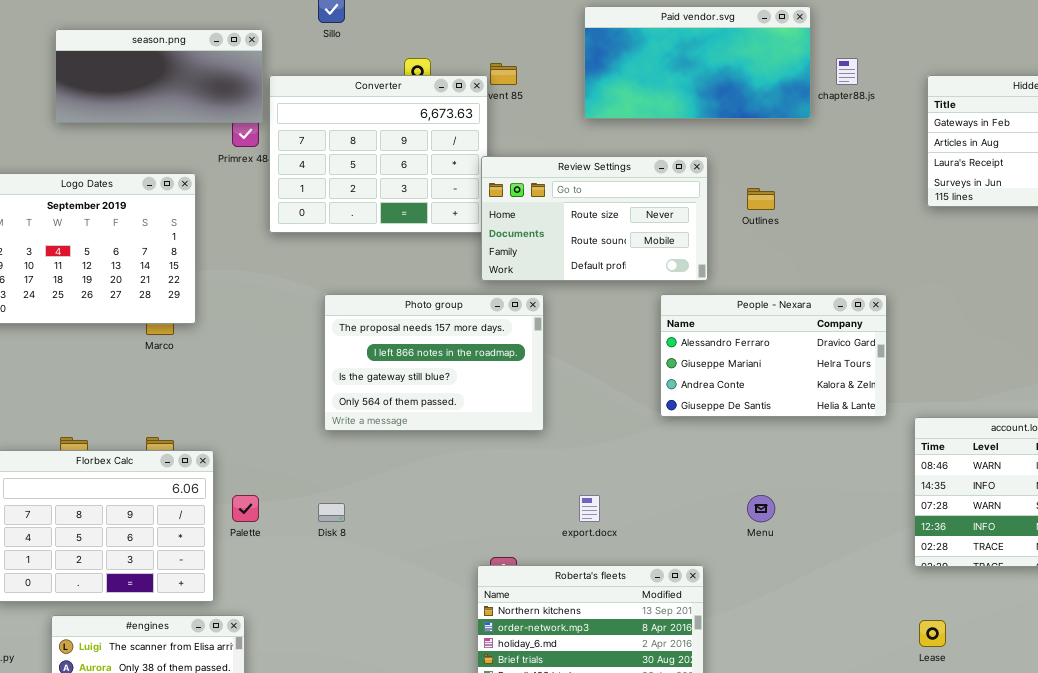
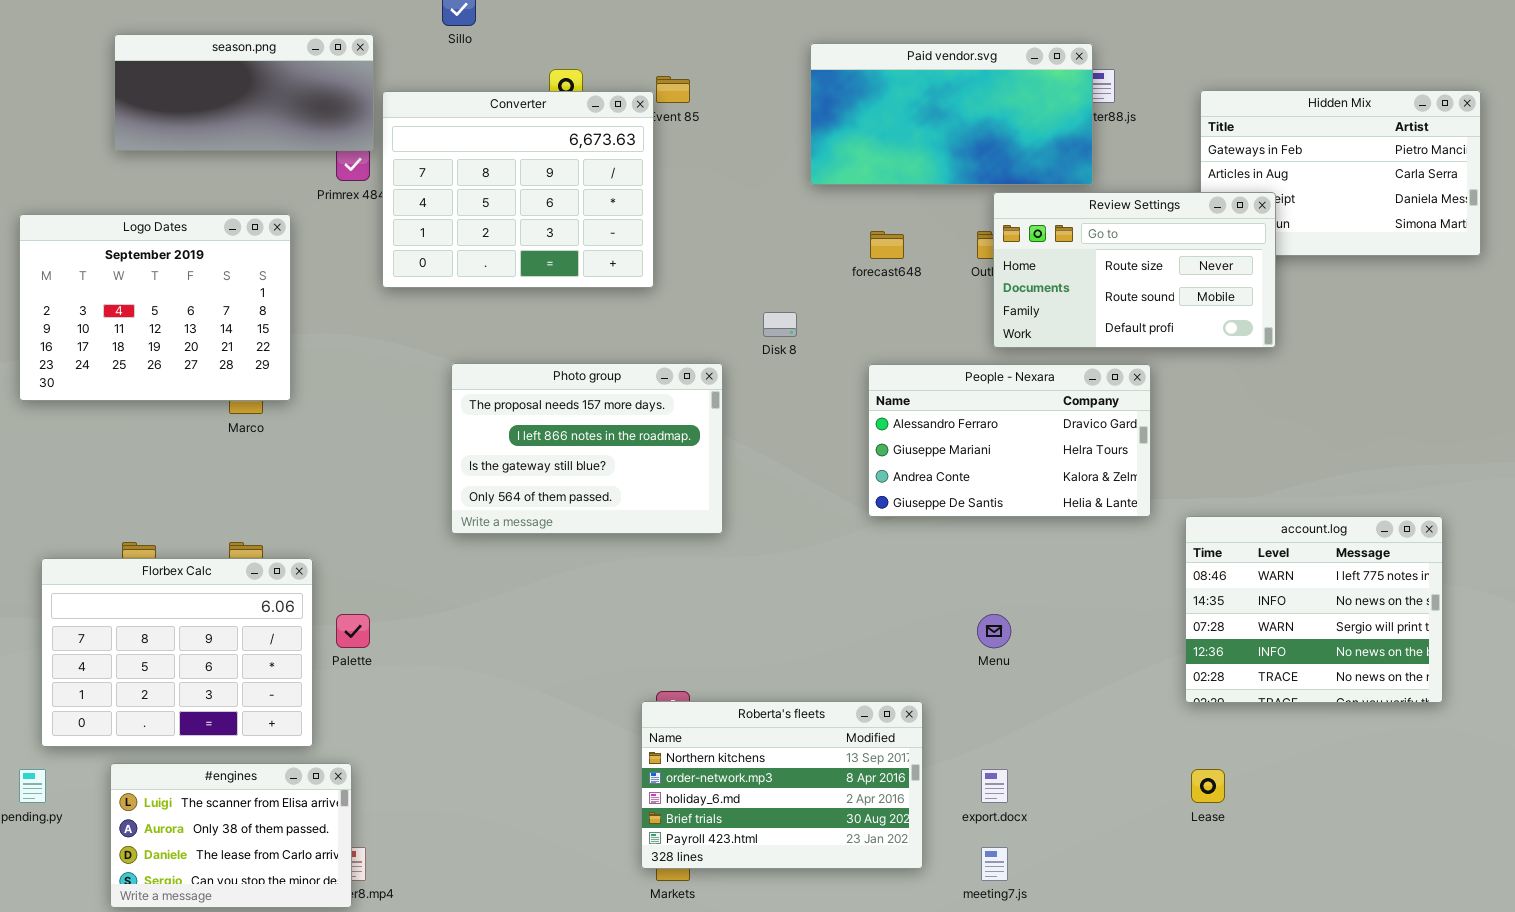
Paid vendor.svg: [584,6,811,119] -> [810,43,1093,185], moved
Review Settings: [481,156,708,281] -> [993,192,1276,348], moved
export.docx: [579,495,600,522] -> [981,769,1008,803], moved
Disk 8: [318,503,345,522] -> [763,312,797,337], moved

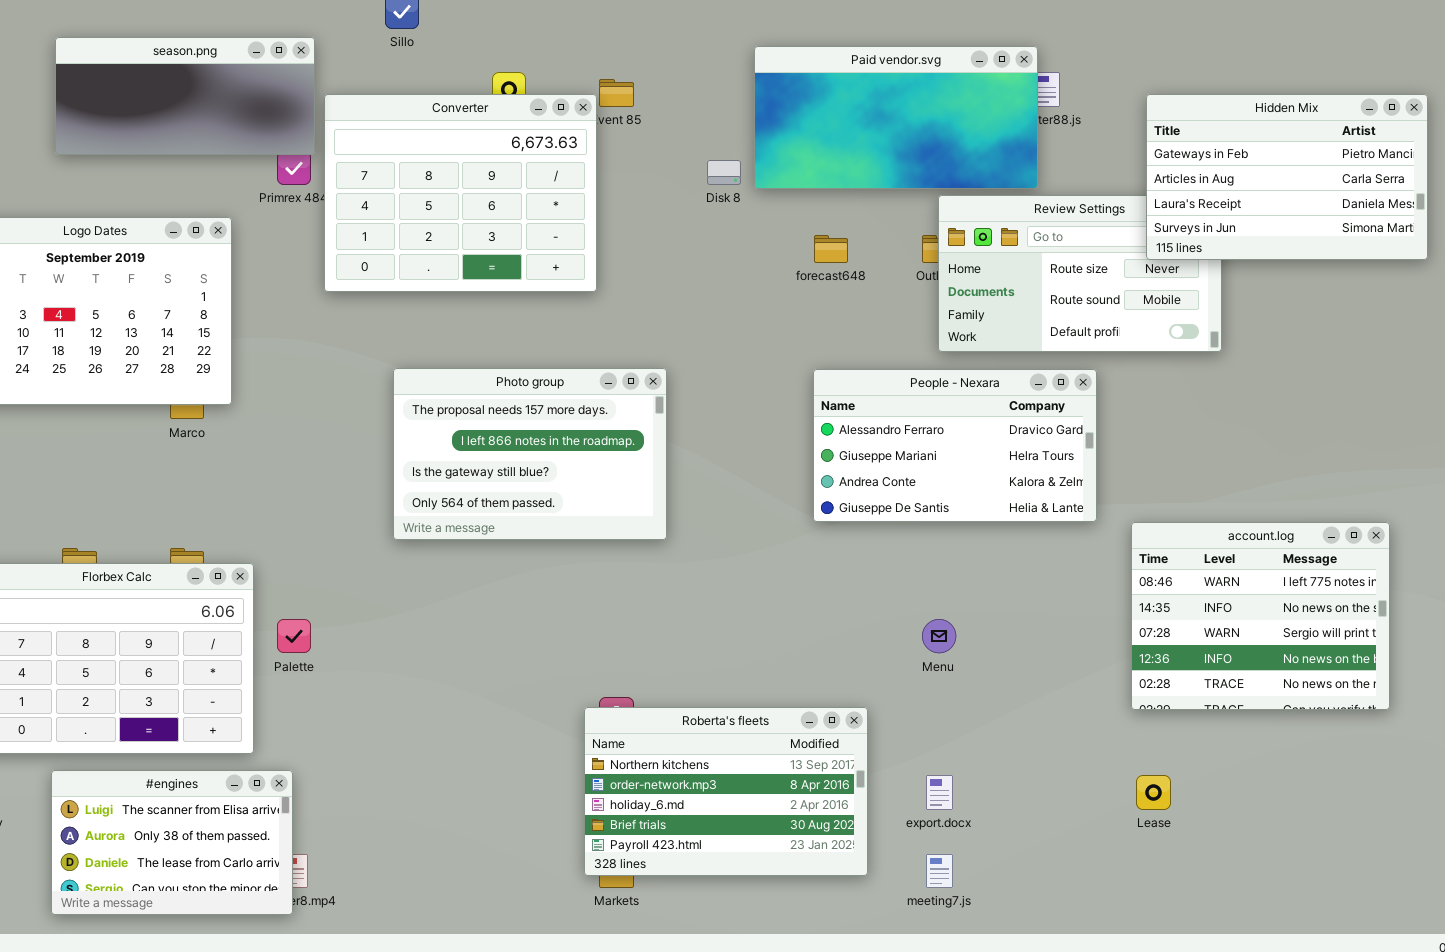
Hidden Mix: [1200,90,1481,256] -> [1146,94,1428,260], raised
Disk 8: [763,312,797,337] -> [707,160,741,185], moved

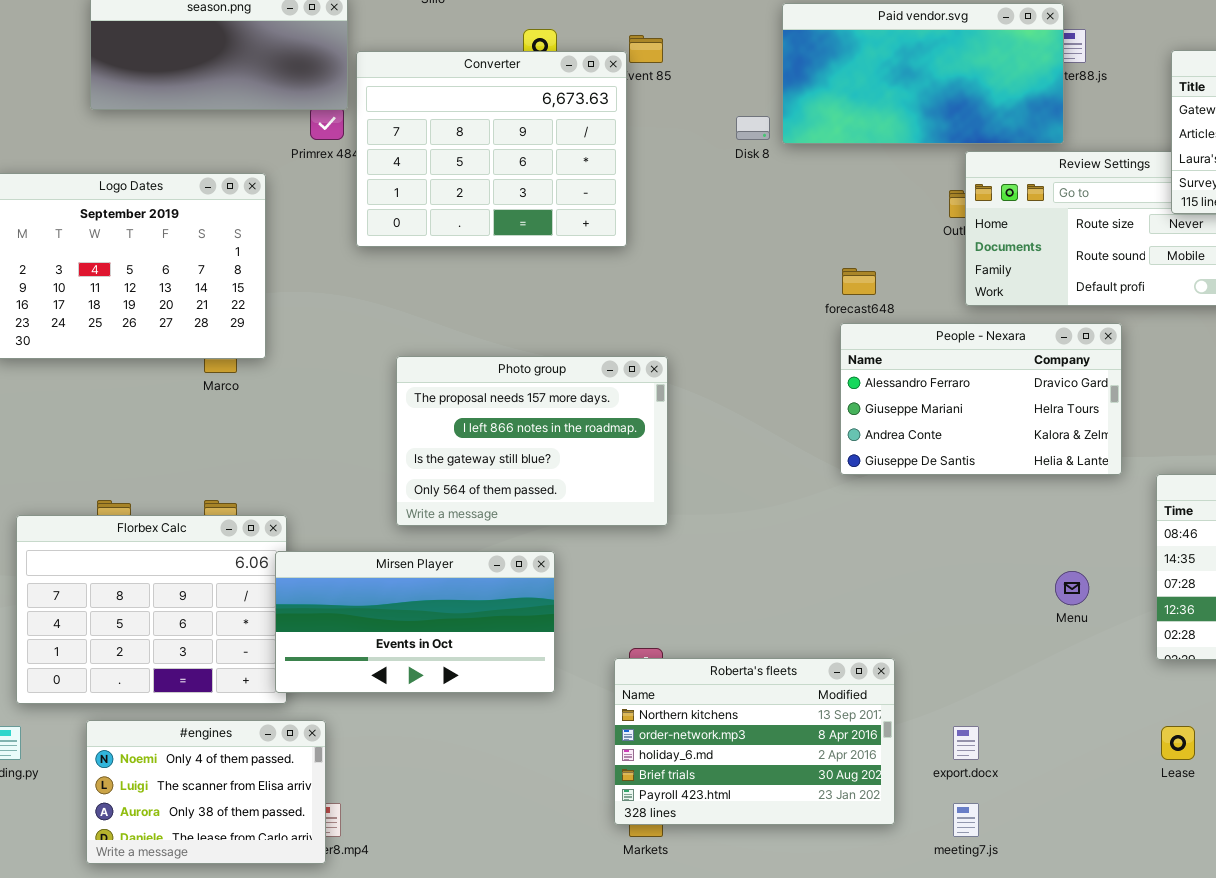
forecast648: [814,235,848,263] -> [842,268,876,295], moved
Photo group: [393,368,667,540] -> [396,356,668,526], moved
Mirsen Player: none -> [275,551,555,693], opened
Menu: [922,619,956,653] -> [1055,571,1089,605], moved
#engines: [51,770,293,915] -> [86,720,326,864], scrolled up 1 row

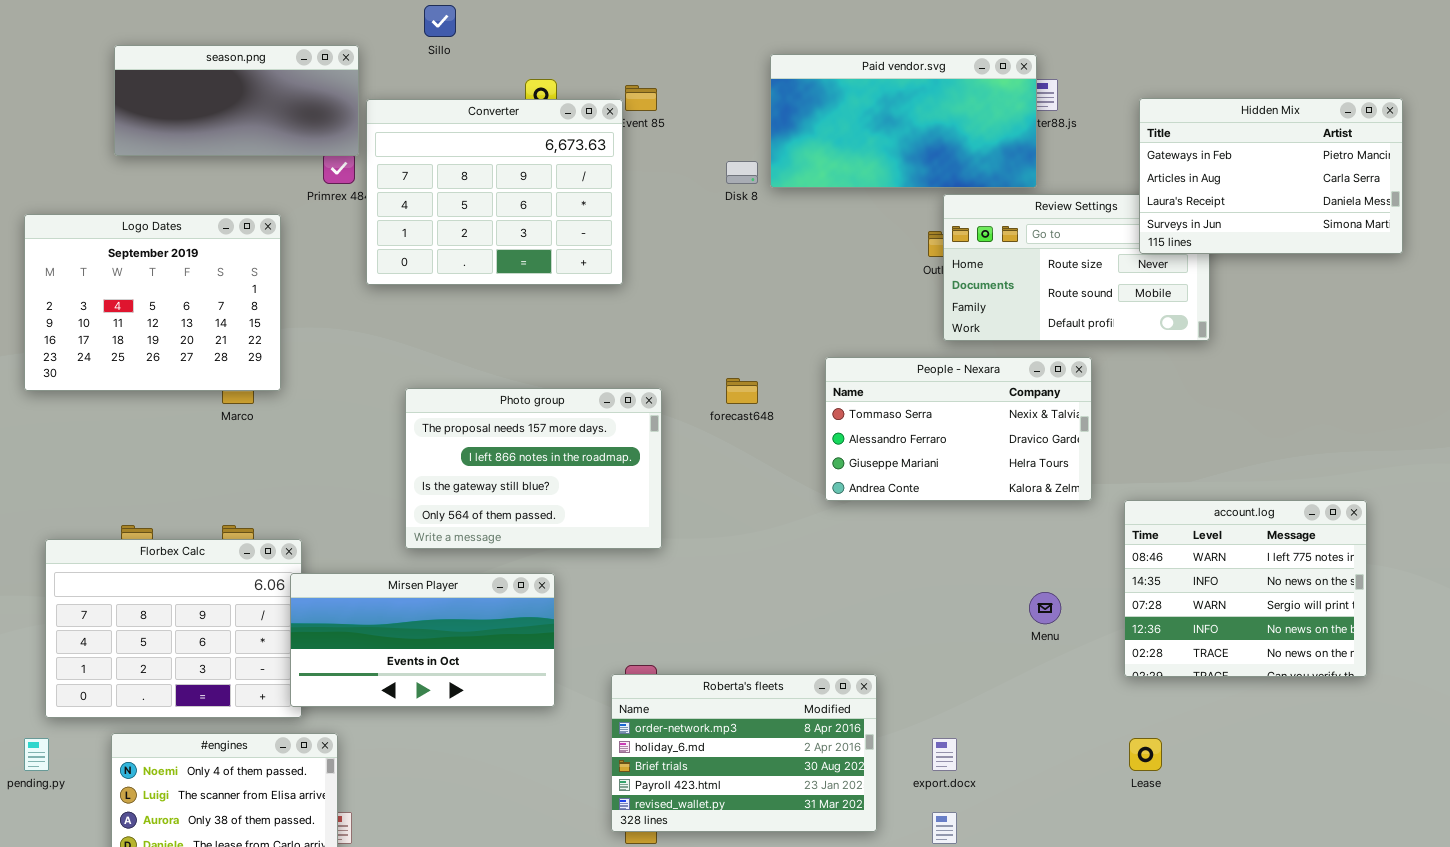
forecast648: [842,268,876,295] -> [726,378,758,404], moved
People - Nexara: [840,323,1122,475] -> [825,357,1092,501], scrolled up 1 row
Roberta's fleets: [614,658,895,825] -> [611,674,877,832], scrolled down 1 row

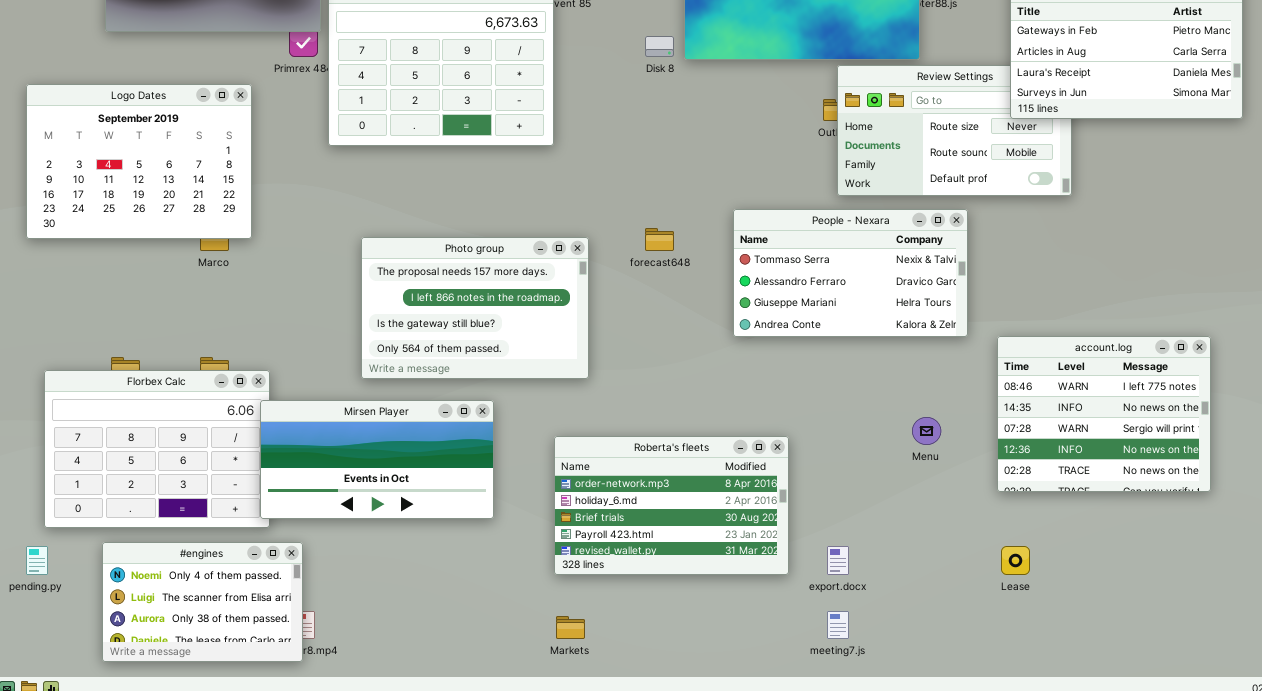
Roberta's fleets: [611,674,877,832] -> [554,436,789,575], moved

